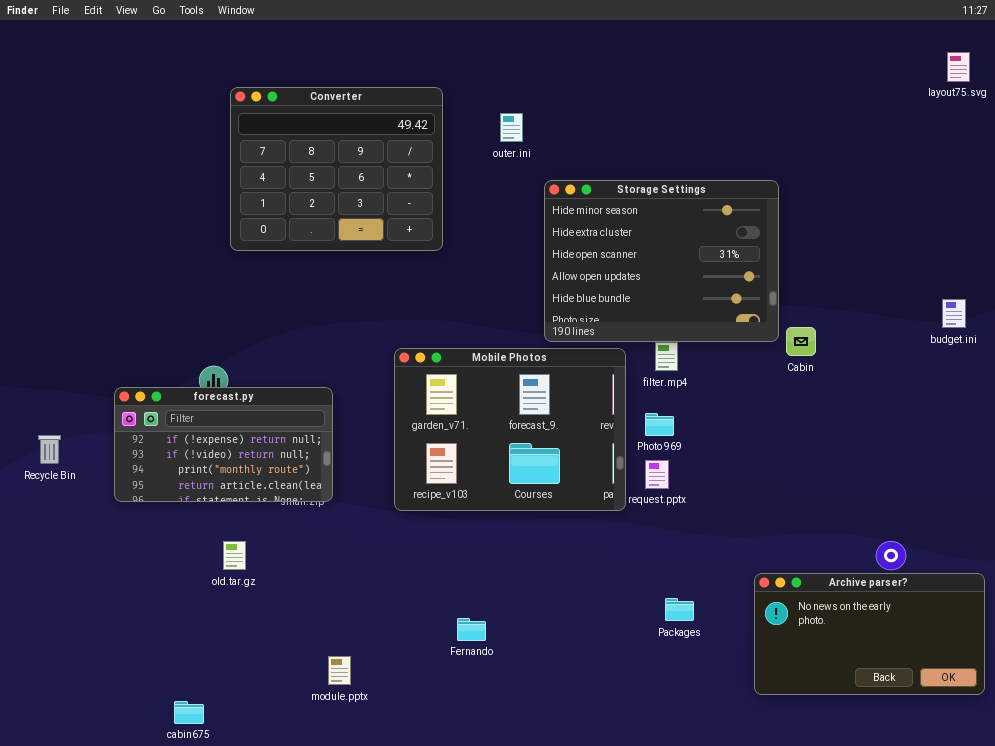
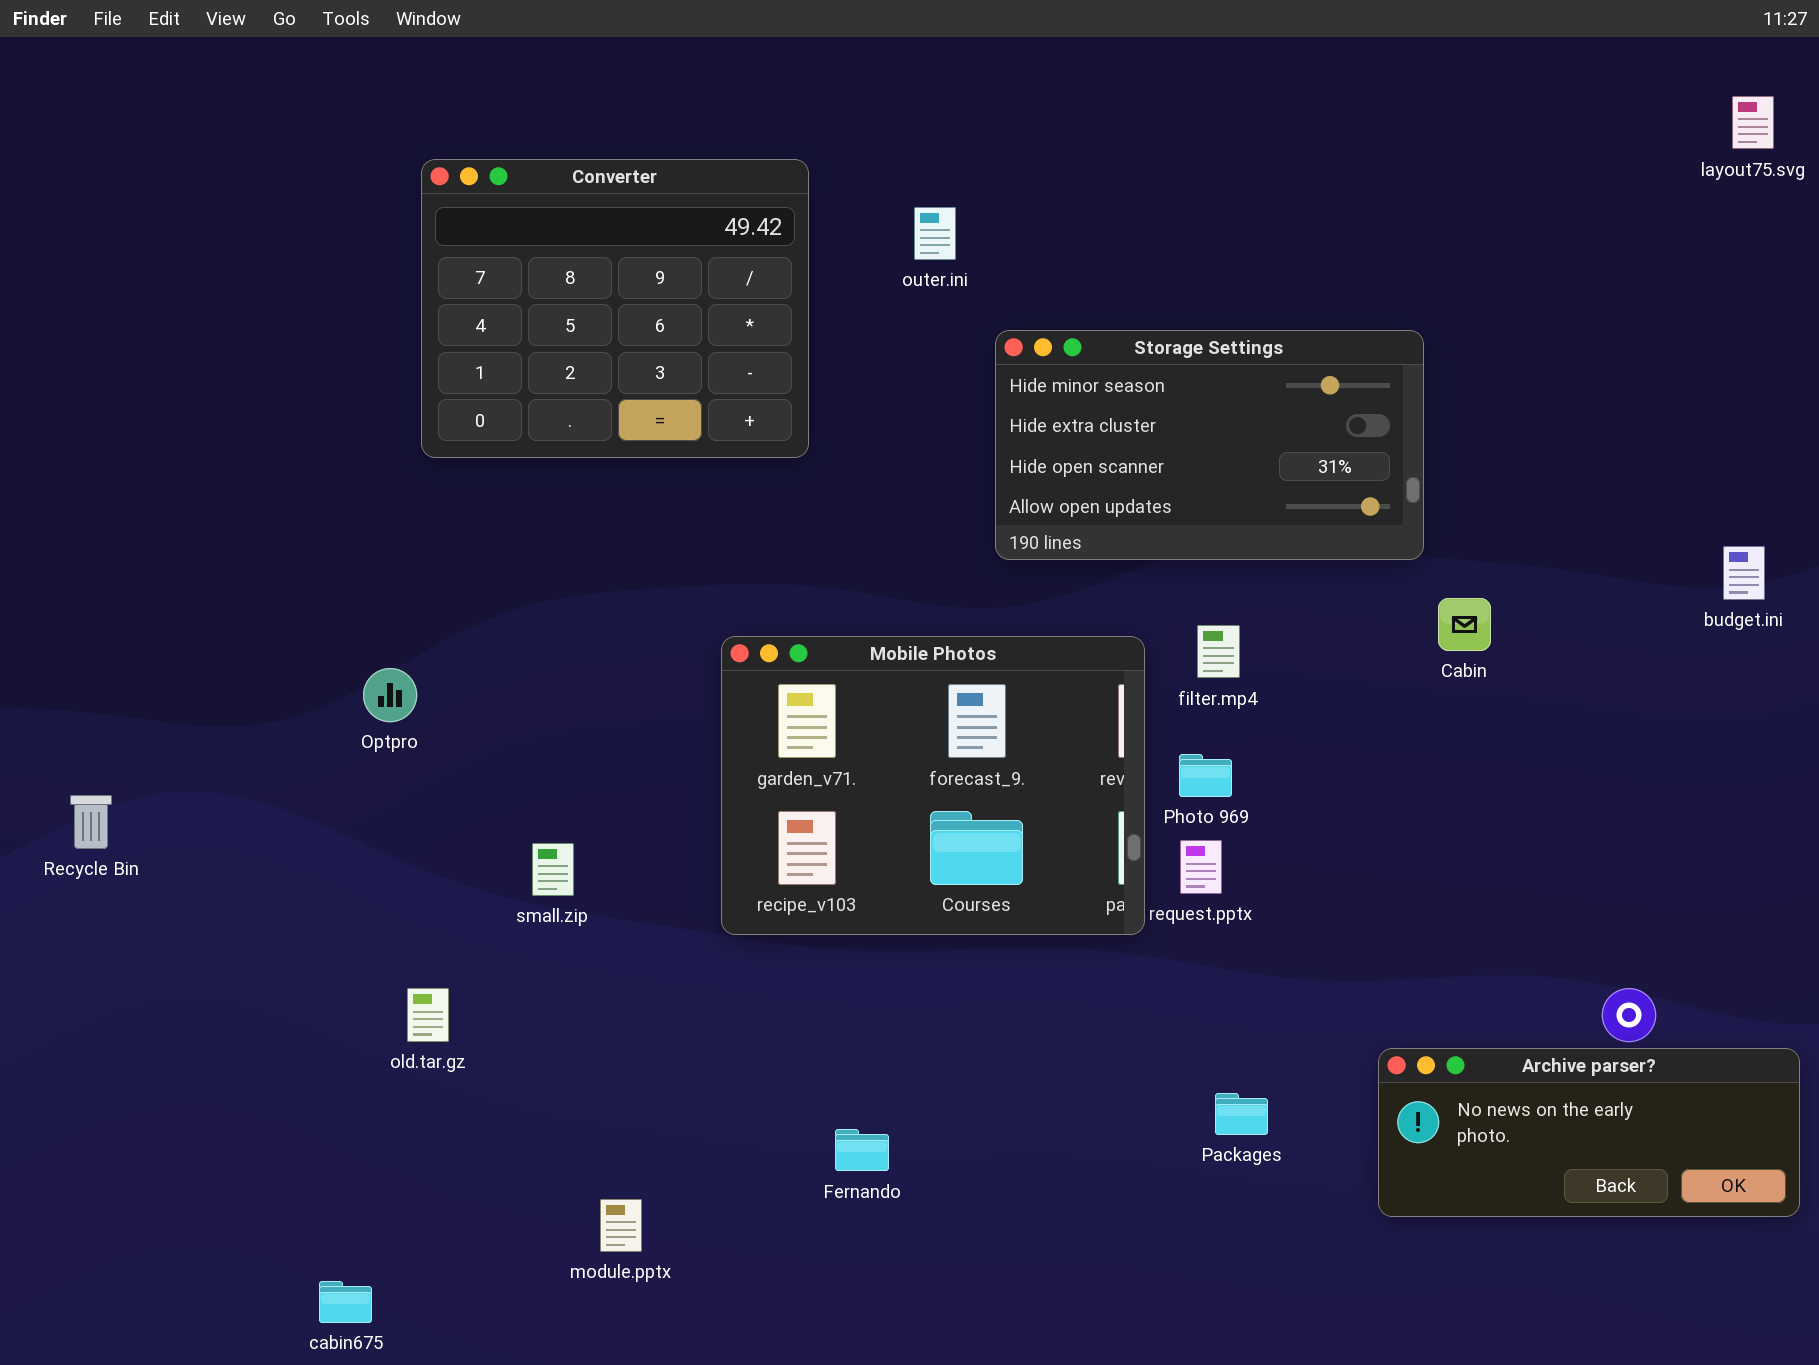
Storage Settings: [544,180,779,342] -> [995,330,1424,560], resized
forecast.py: [114,387,333,502] -> none, closed
Archive parser?: [754,573,985,695] -> [1378,1048,1800,1217], resized

